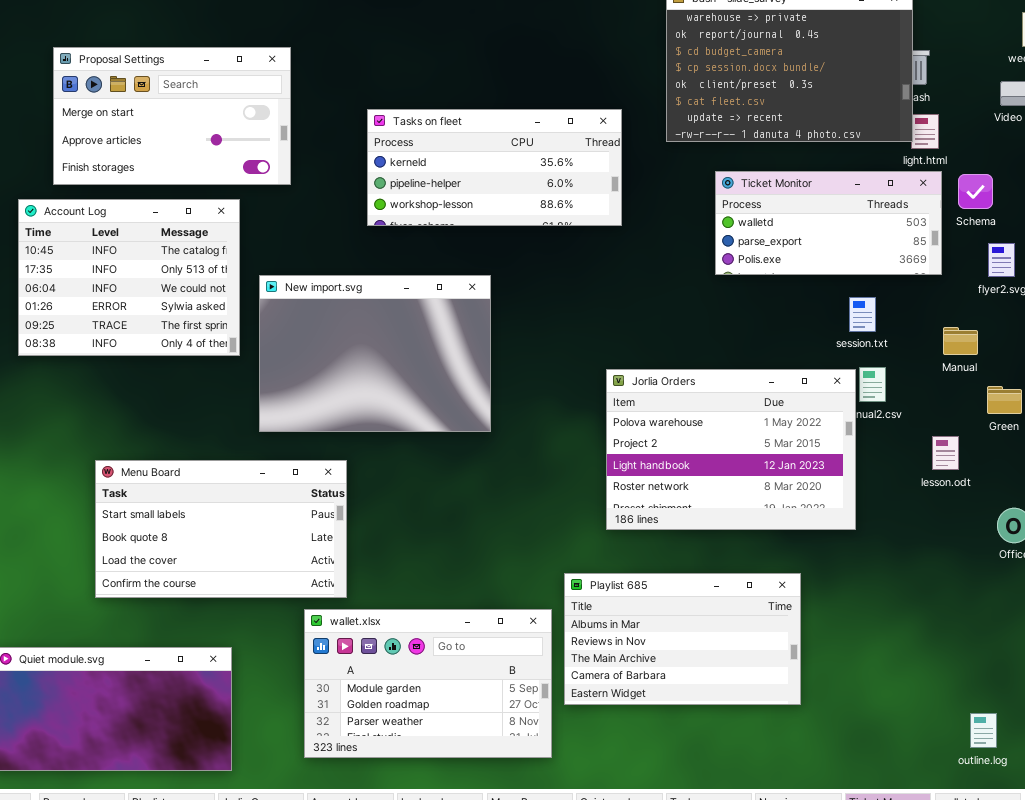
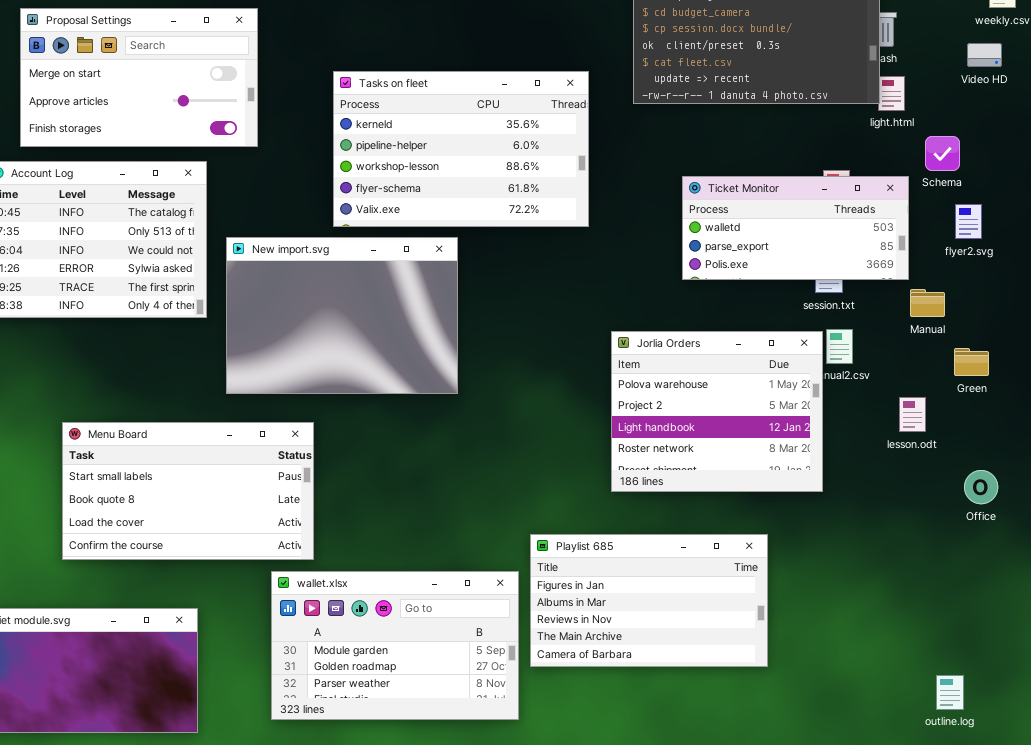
Tasks on fleet: [367,109,622,226] -> [333,71,589,227], resized
Ticket Monitor: [715,171,942,275] -> [682,176,909,280], moved
Jorlia Orders: [606,369,856,530] -> [611,331,823,492], resized
Playlist 685: [564,573,801,705] -> [530,534,768,667], scrolled up 1 row

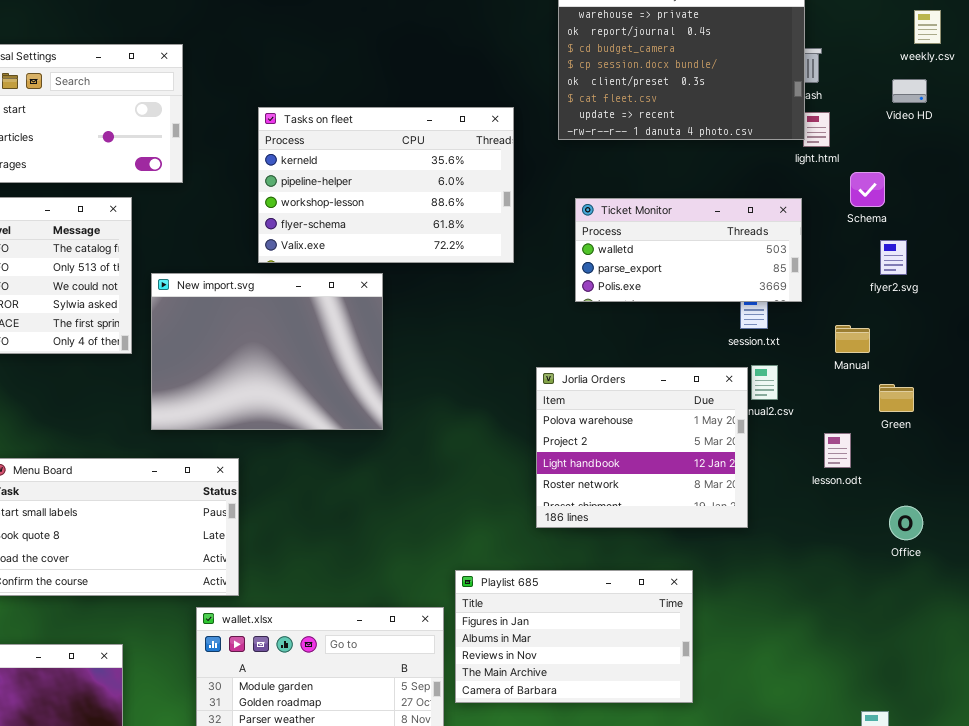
Ticket Monitor: [682,176,909,280] -> [575,198,802,302], moved

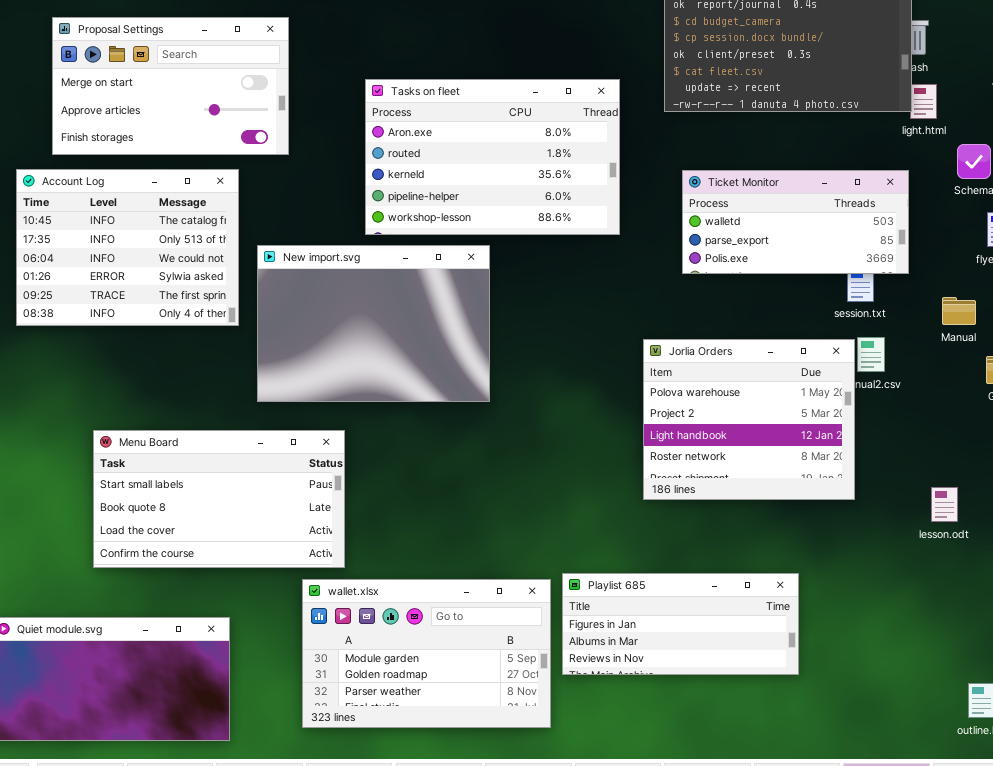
Tasks on fleet: [258,107,514,263] -> [365,79,620,235], scrolled up 2 rows
lesson.odt: [824,433,851,468] -> [931,487,958,522], moved
Playlist 685: [455,570,693,703] -> [562,573,799,675], resized

